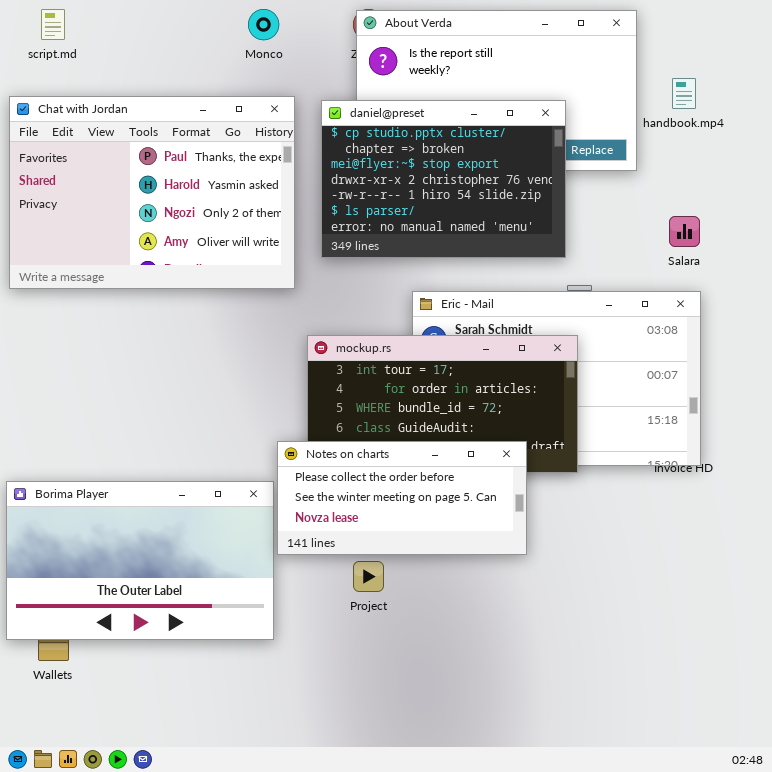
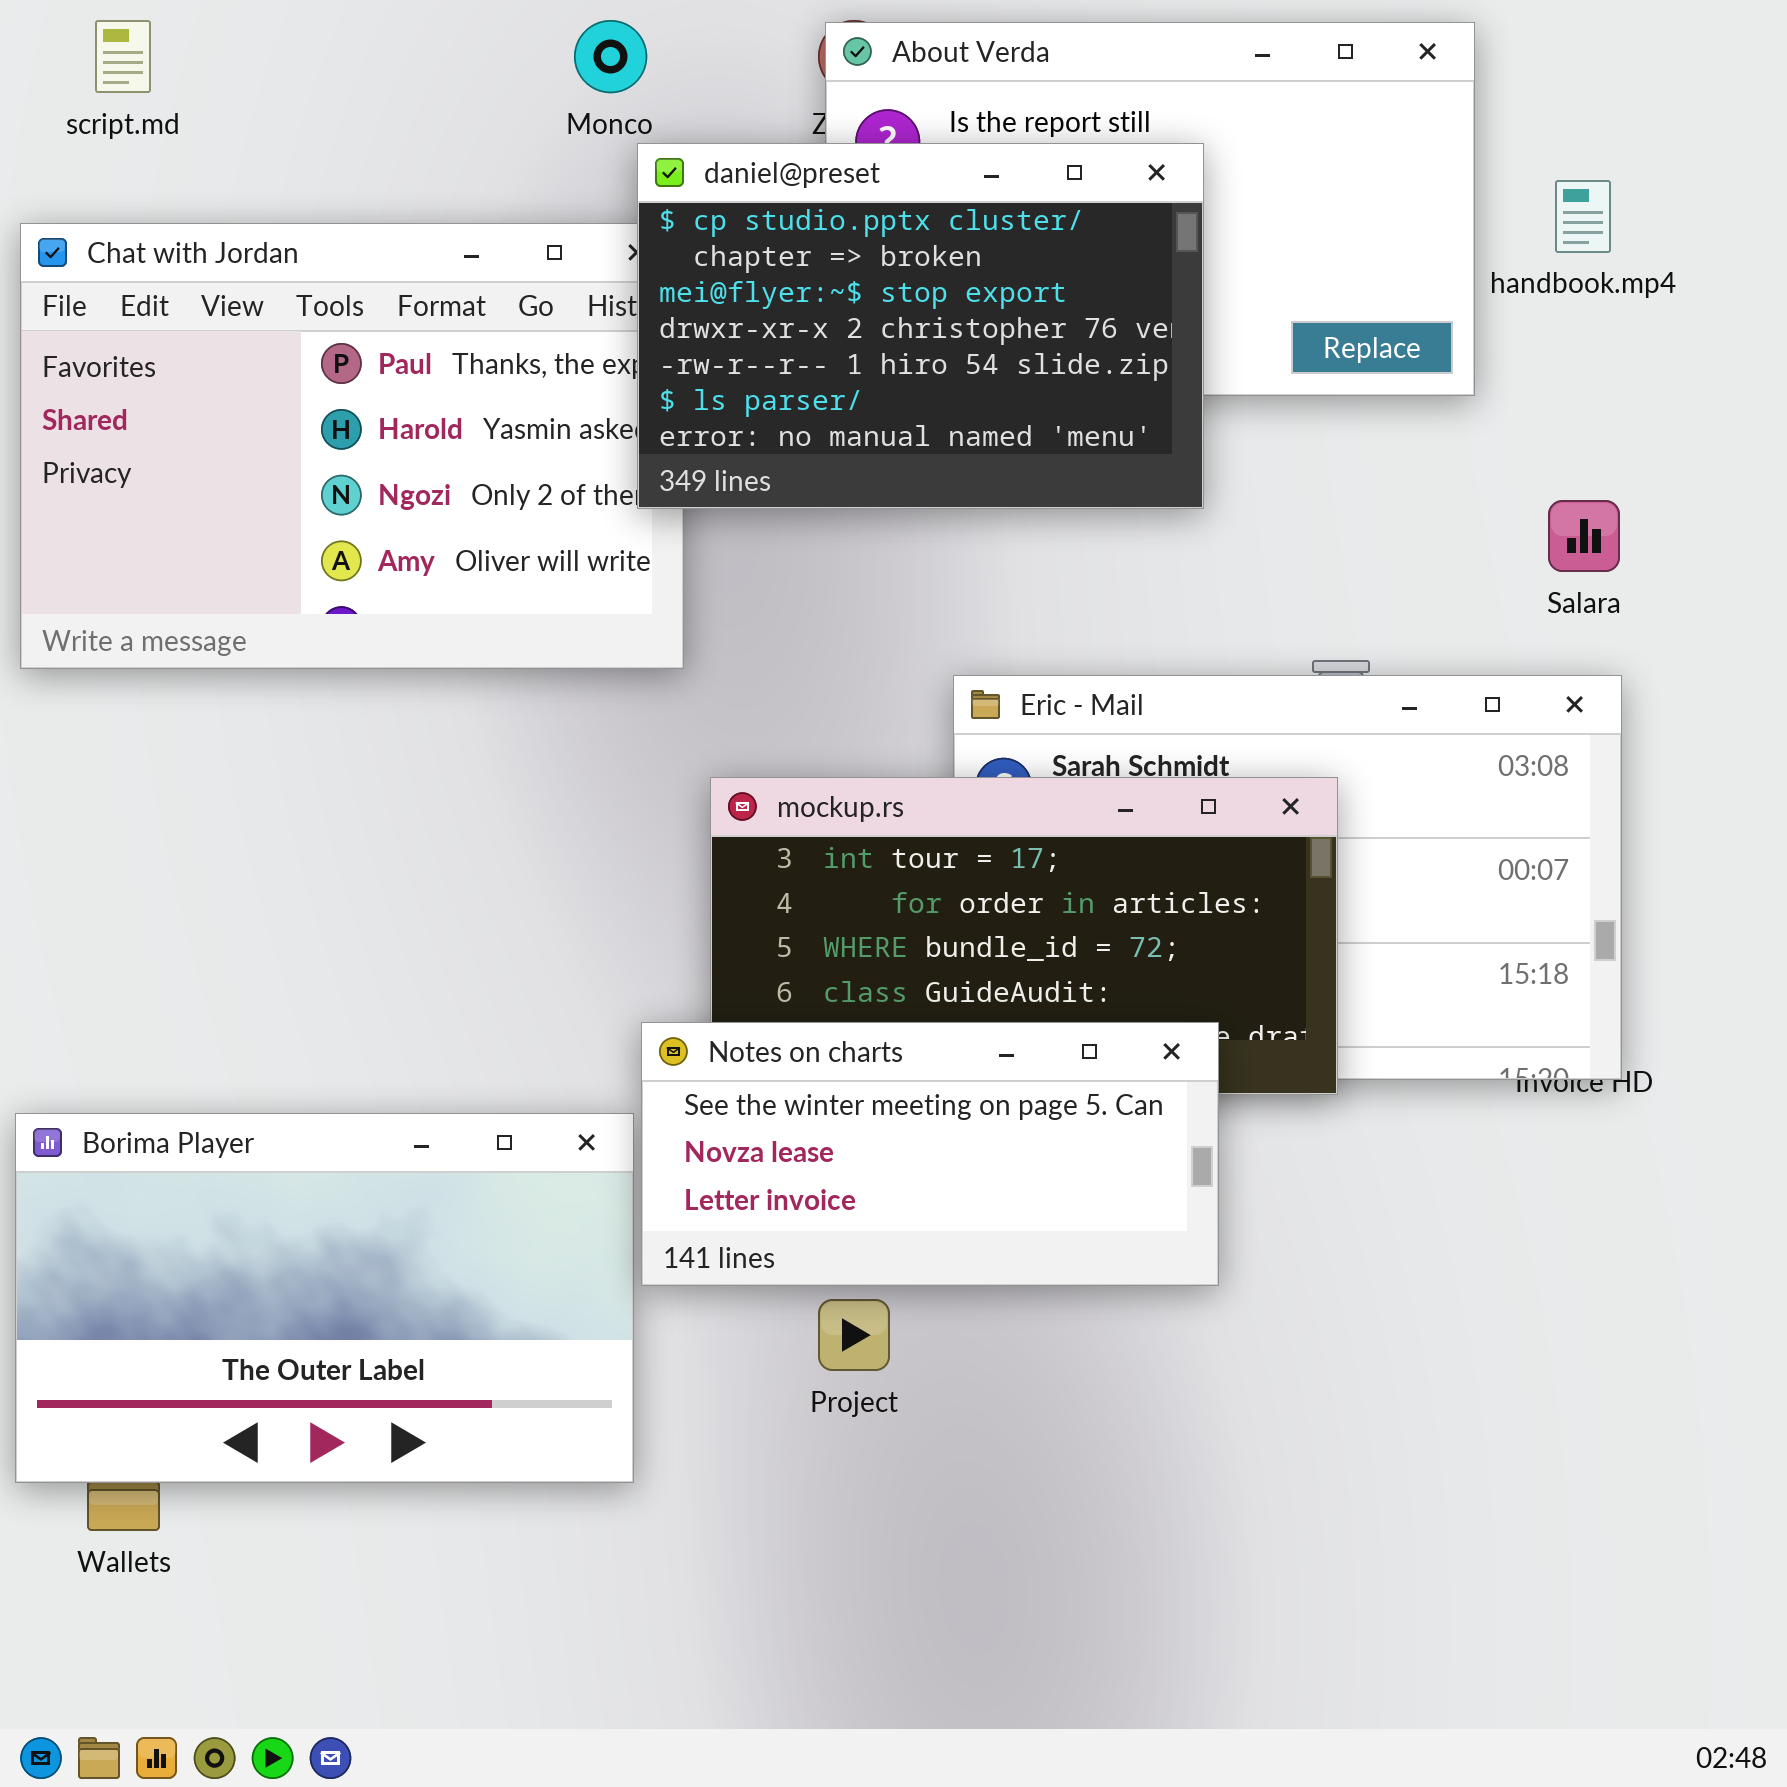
daniel@preset: [321,100,566,258] -> [637,143,1204,509], moved
Notes on charts: [277,441,527,555] -> [641,1022,1219,1286], scrolled down 1 row

